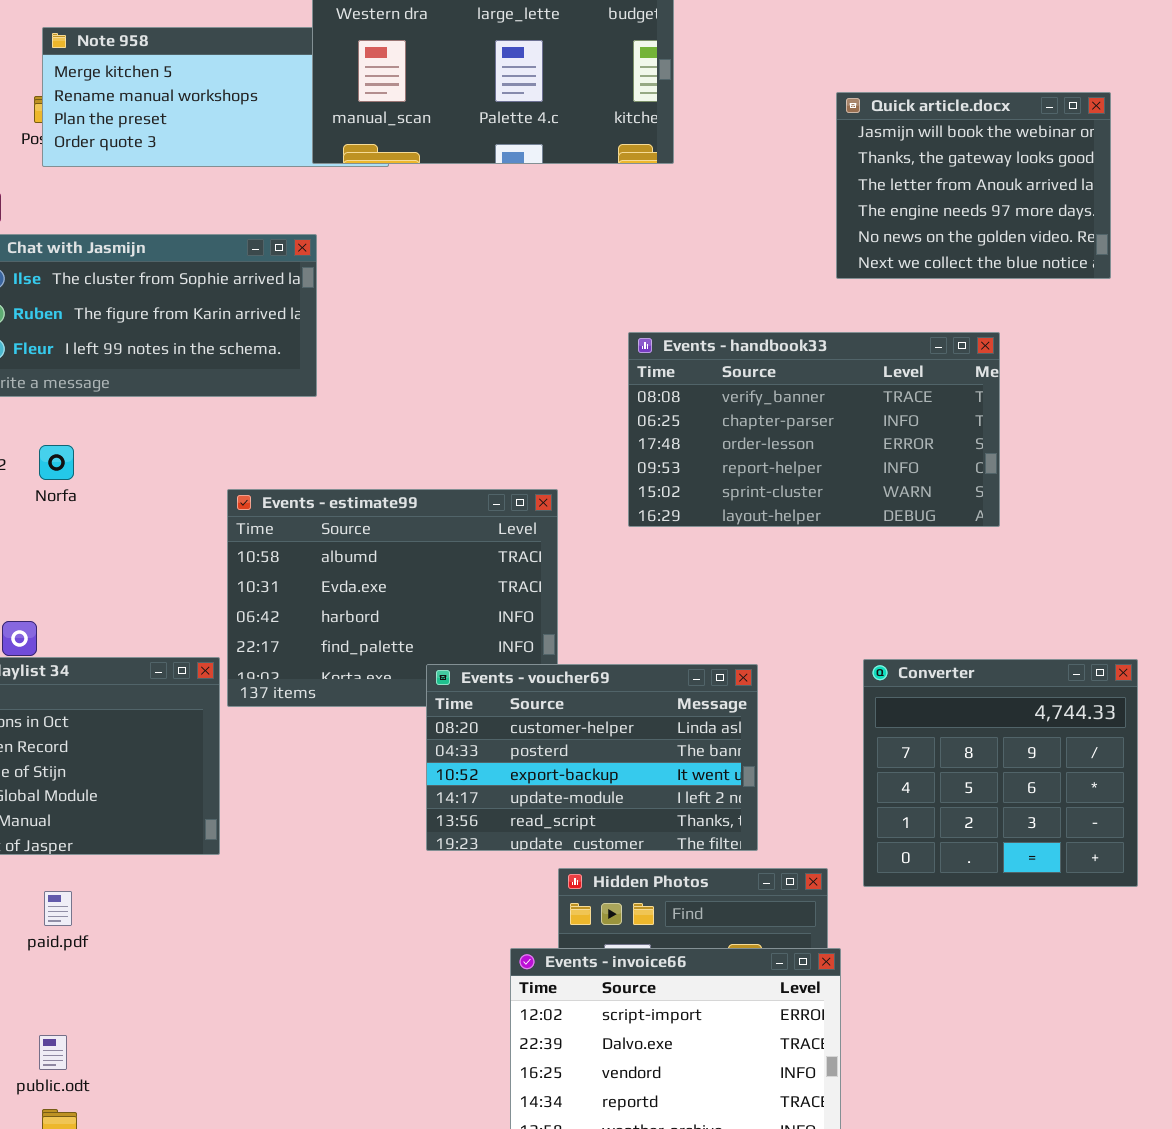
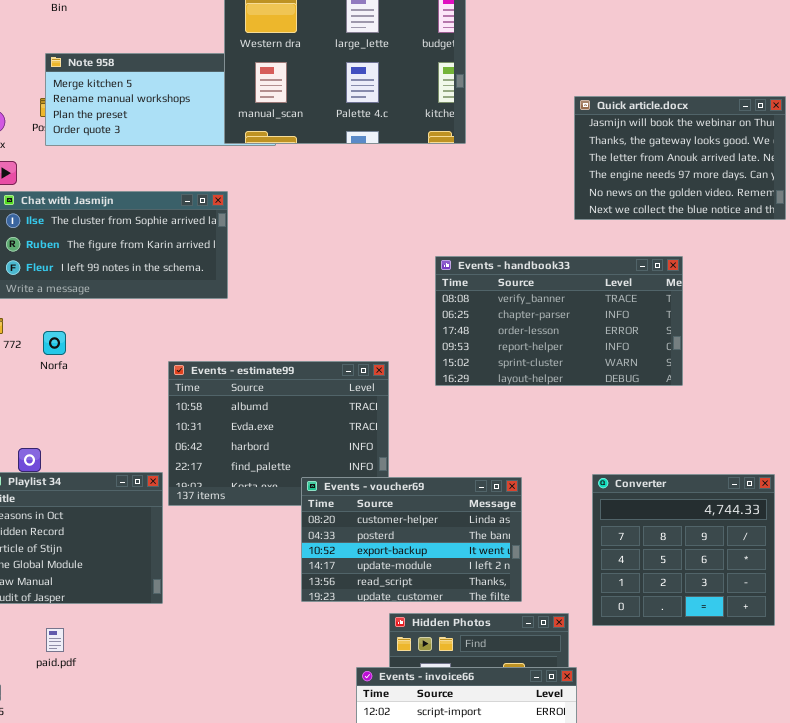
Quick article.docx: [836,92,1111,279] -> [574,96,786,220], resized

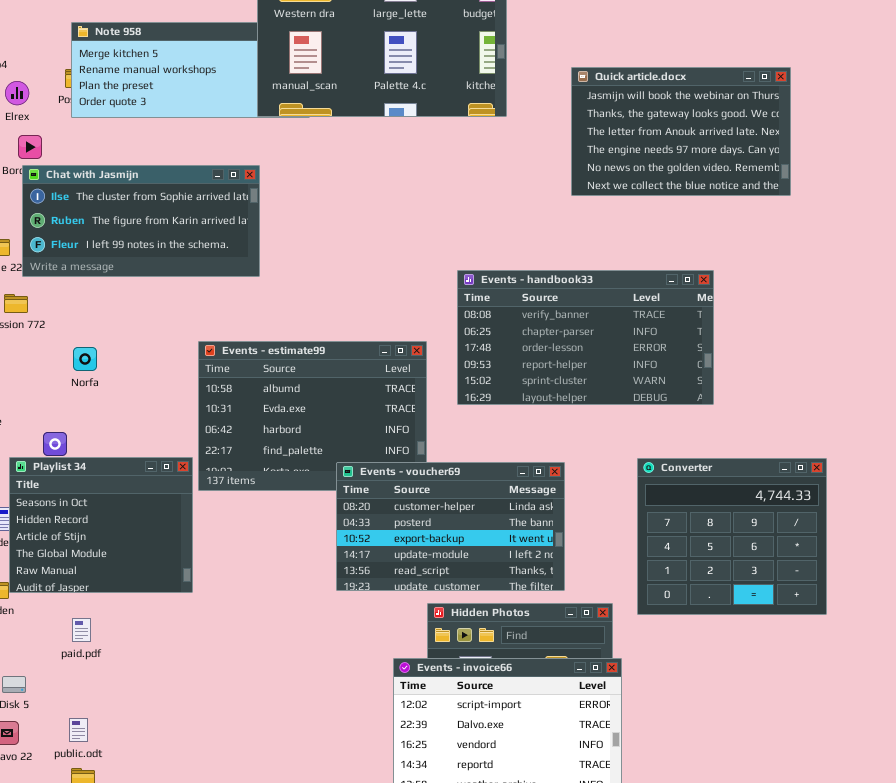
Quick article.docx: [574,96,786,220] -> [571,67,791,196], moved
Events - handbook33: [435,256,683,386] -> [457,270,714,405], moved
Norfa: [43,331,66,355] -> [73,347,97,371], moved

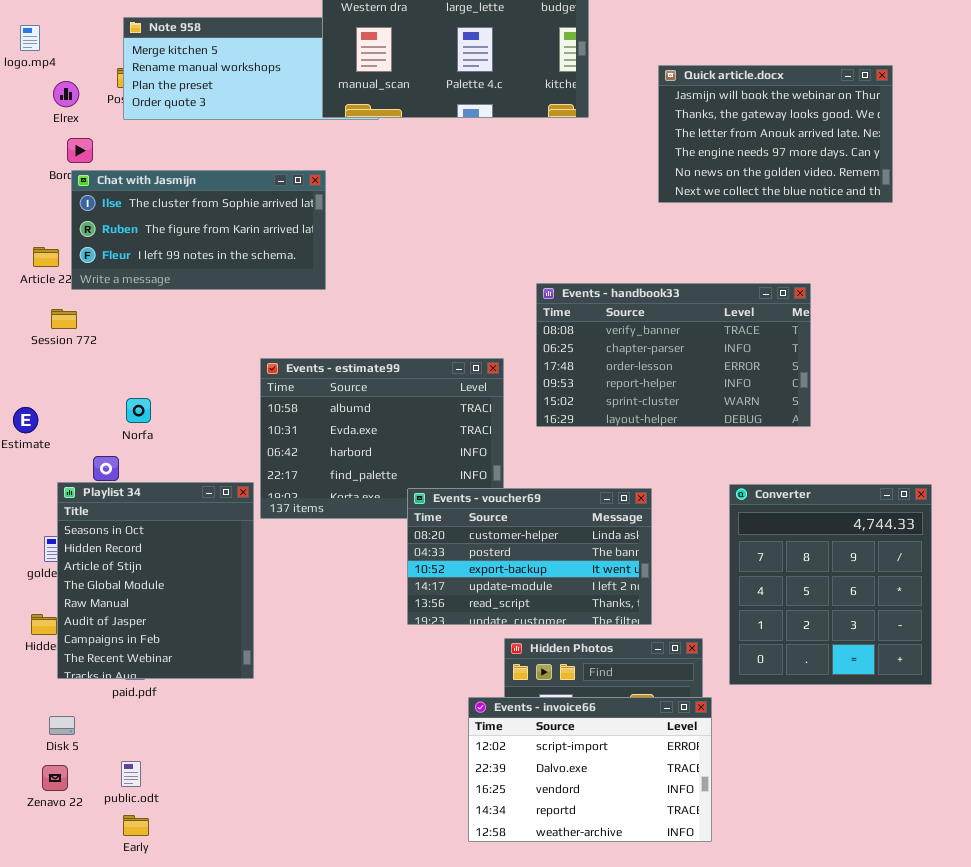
Norfa: [73,347,97,371] -> [126,398,151,423], moved
Playlist 34: [9,457,193,593] -> [57,482,254,679], resized
Converter: [637,458,827,615] -> [729,484,932,685], resized

